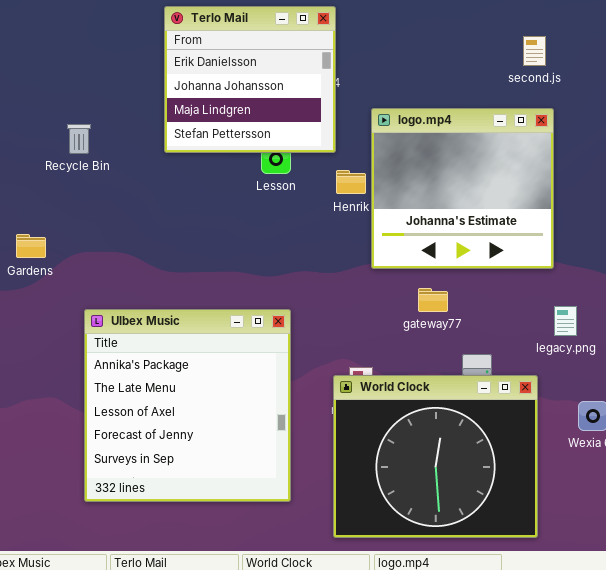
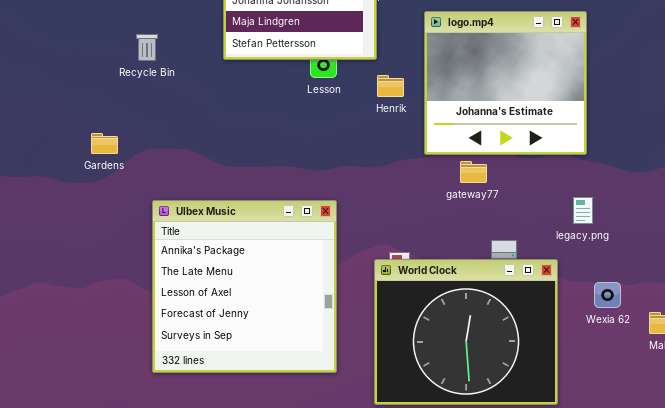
logo.mp4: [371,108,554,269] -> [424,11,587,155], moved
gateway77: [418,288,448,312] -> [460,161,487,183], moved

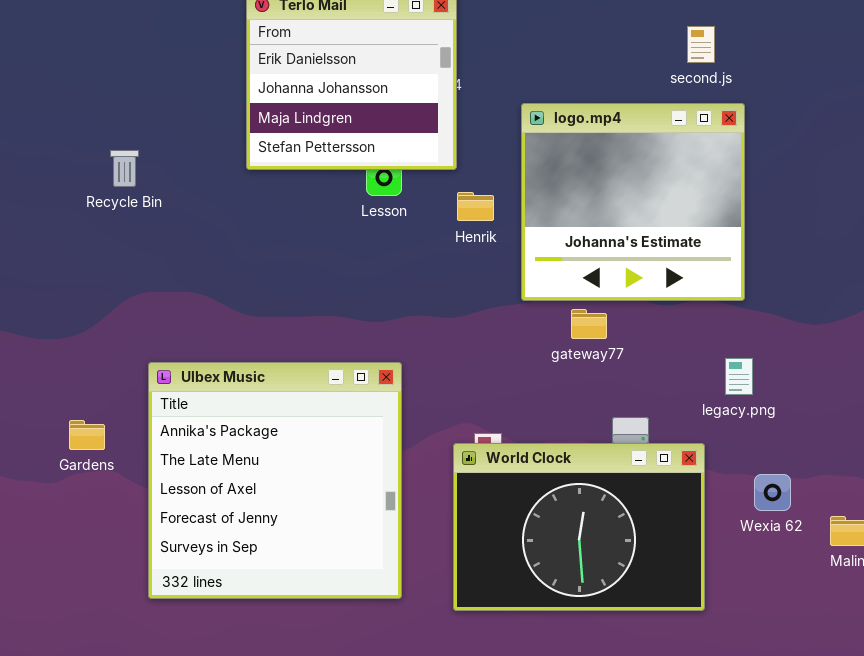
Recycle Bin: [136,34,158,61] -> [110,150,139,187], moved
Gardens: [91,133,118,154] -> [69,420,105,450], moved
World Clock: [374,259,558,405] -> [453,443,705,611], resized

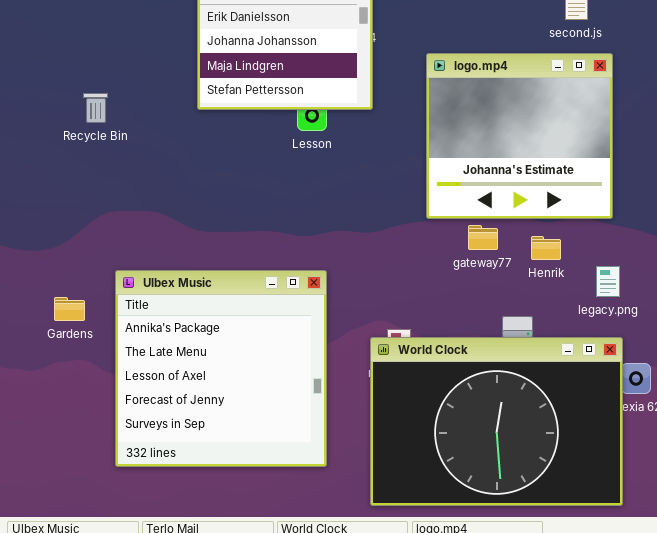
Henrik: [457,192,494,221] -> [531,236,561,260], moved
Gardens: [69,420,105,450] -> [54,297,85,321], moved
World Clock: [453,443,705,611] -> [370,337,623,506], resized

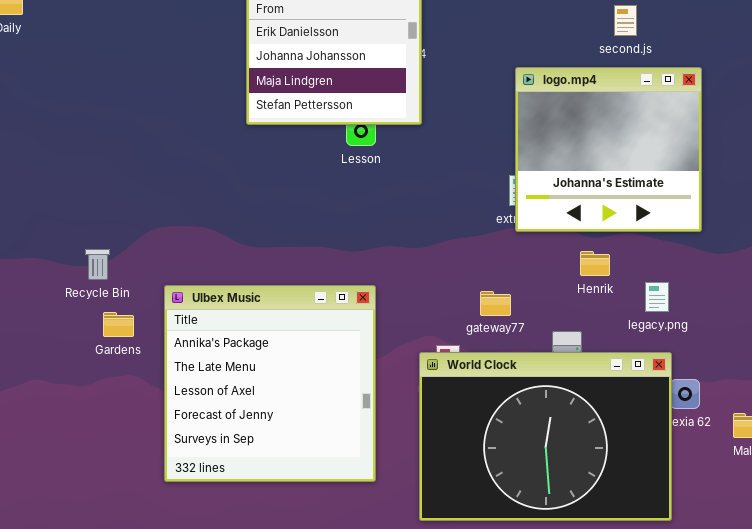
logo.mp4: [426,53,613,219] -> [515,67,702,232], moved
Recycle Bin: [83,93,108,123] -> [85,249,110,280], moved
gateway77: [468,225,498,250] -> [480,291,511,316], moved

